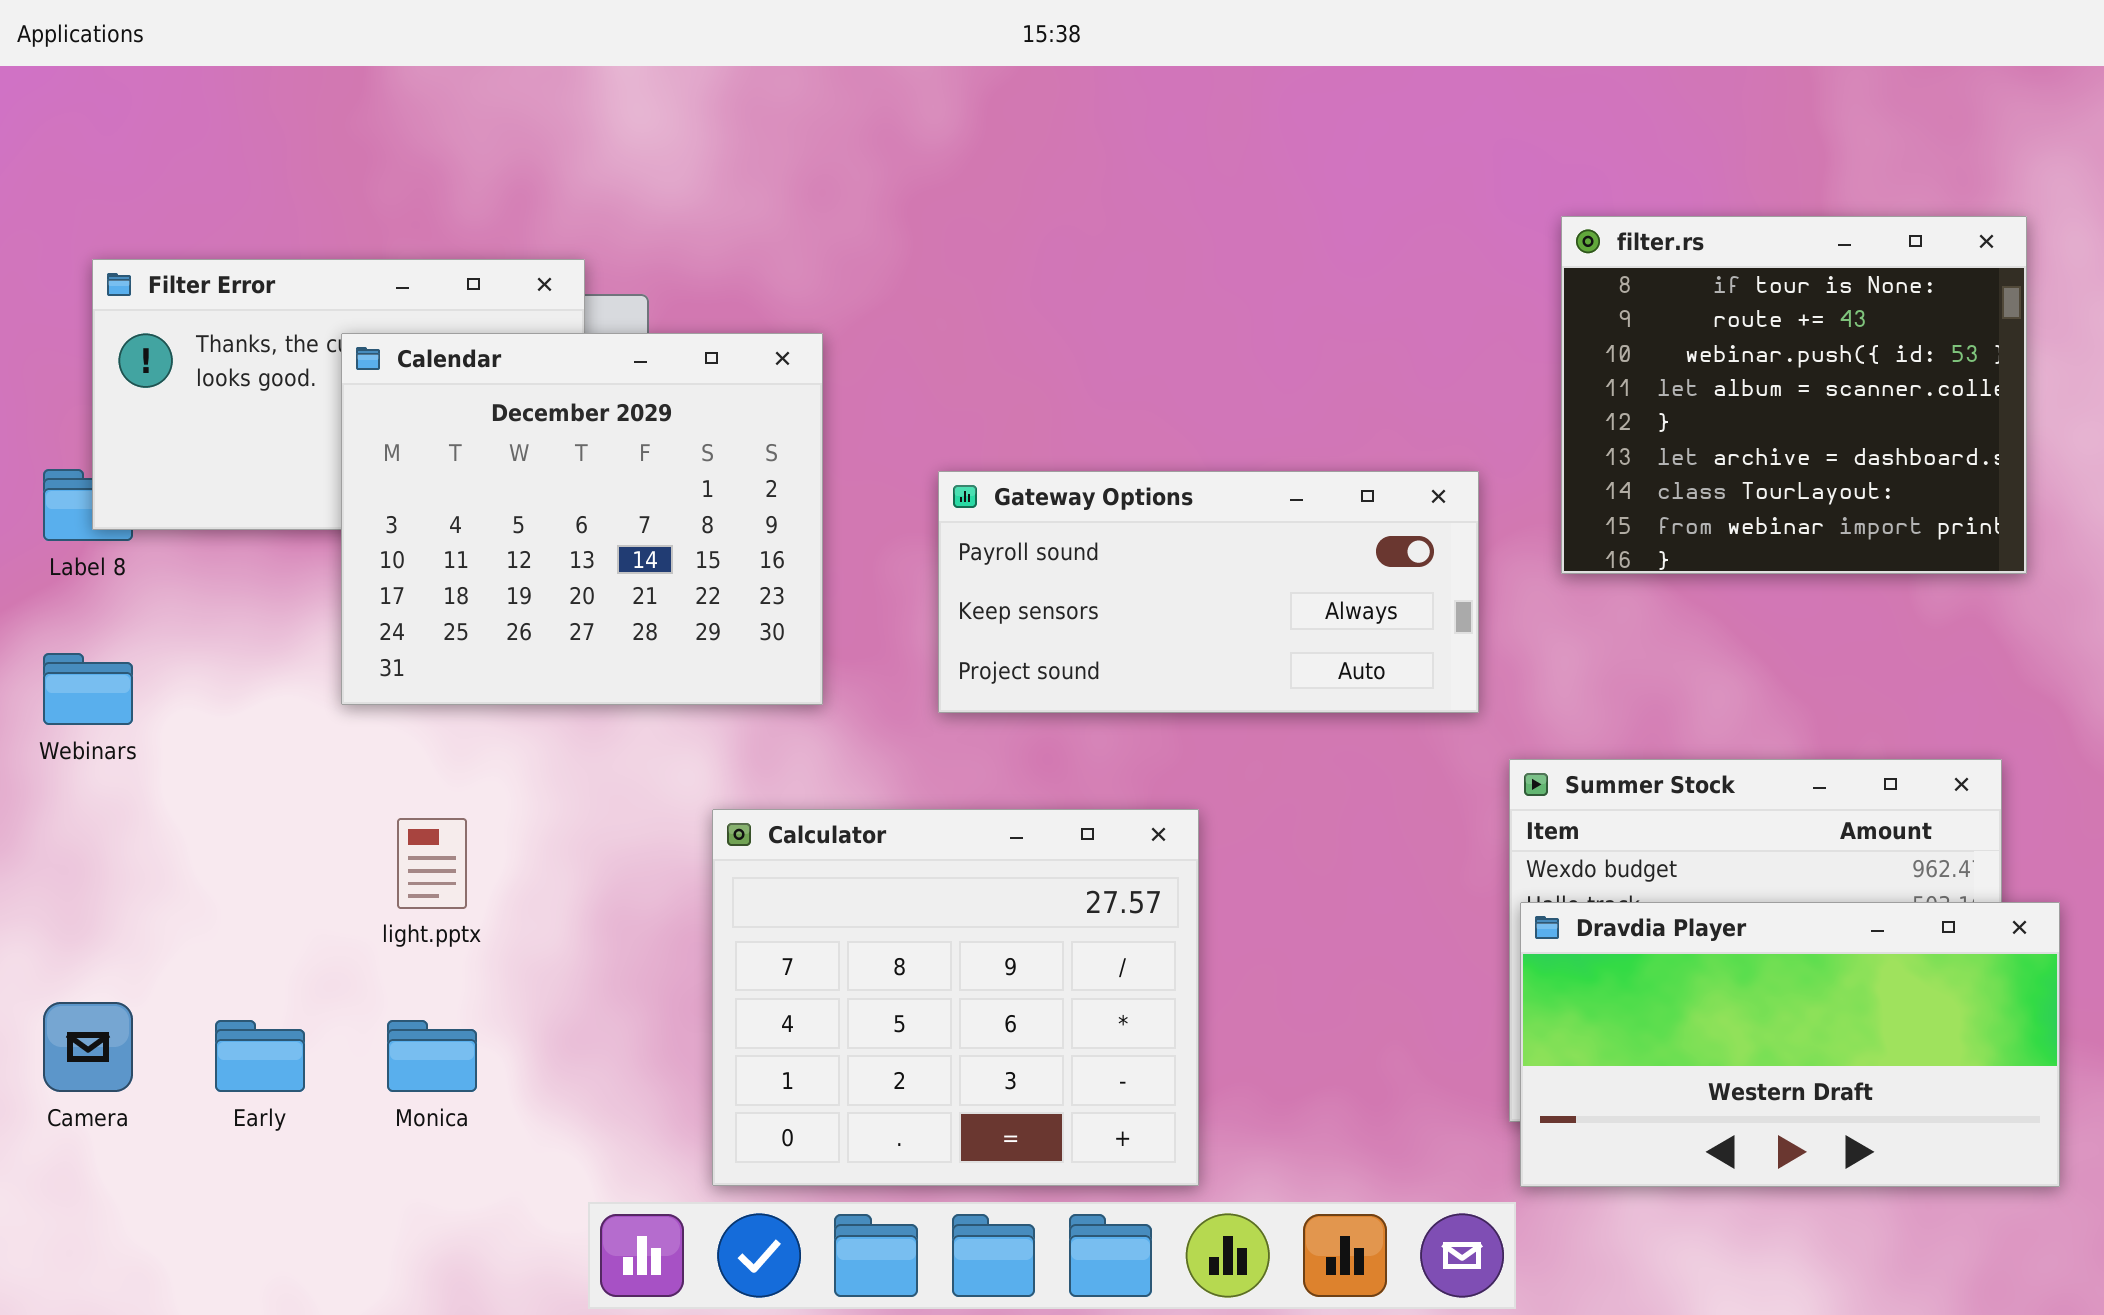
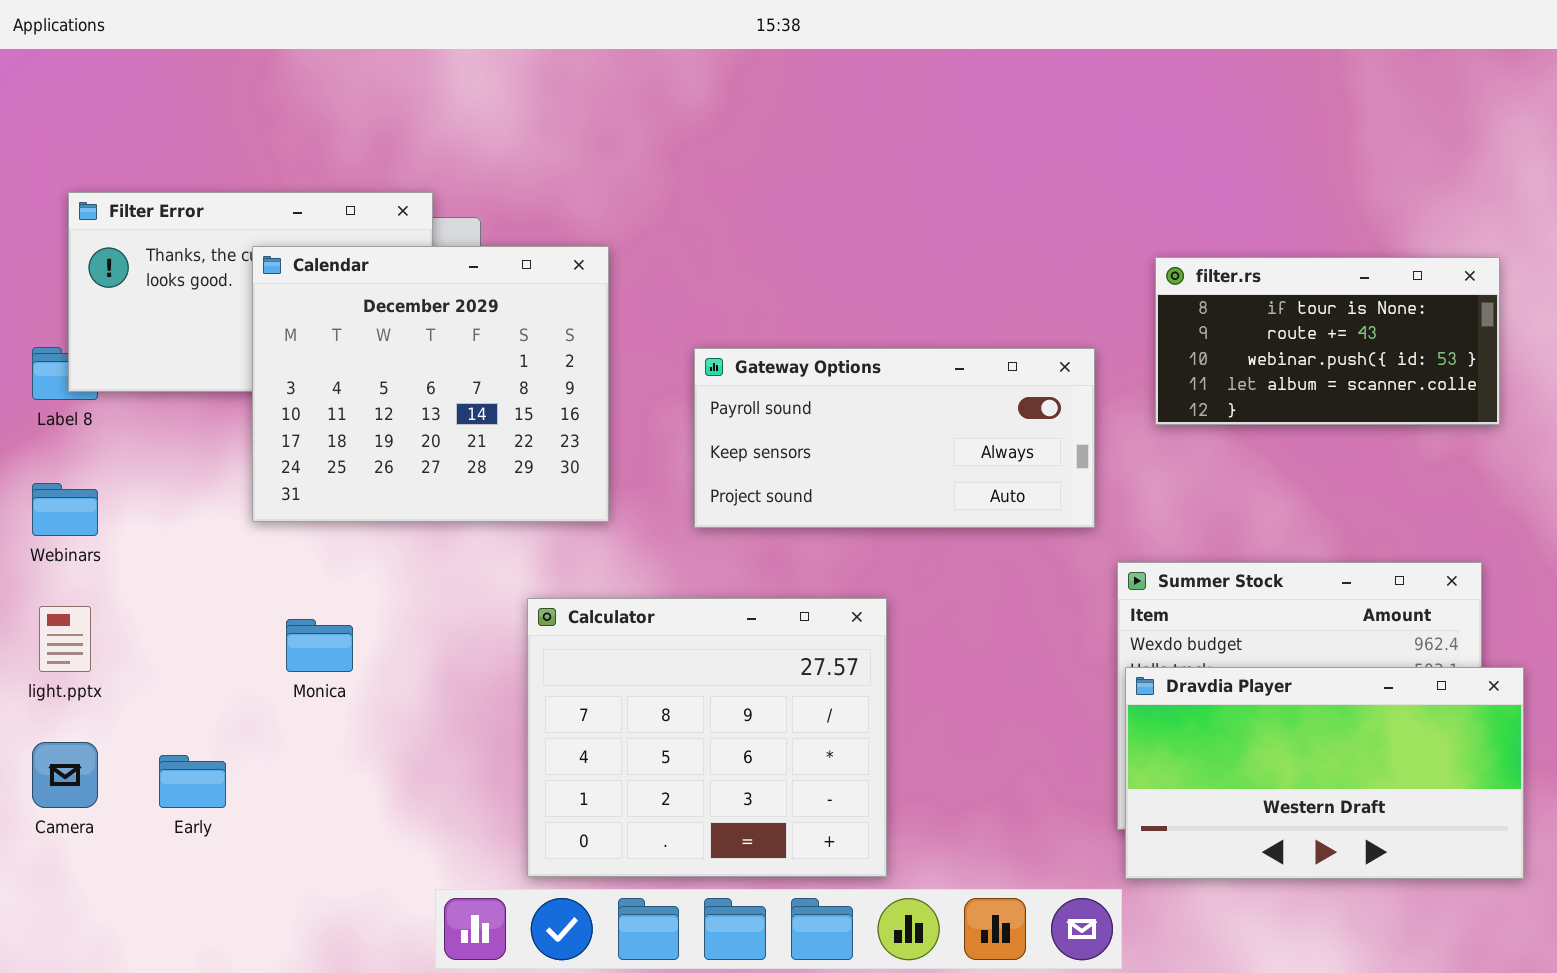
filter.rs: [1561,216,2027,574] -> [1155,257,1500,425], resized
light.pptx: [397,818,467,909] -> [39,606,91,672], moved
Monica: [387,1020,477,1092] -> [286,619,353,672], moved

